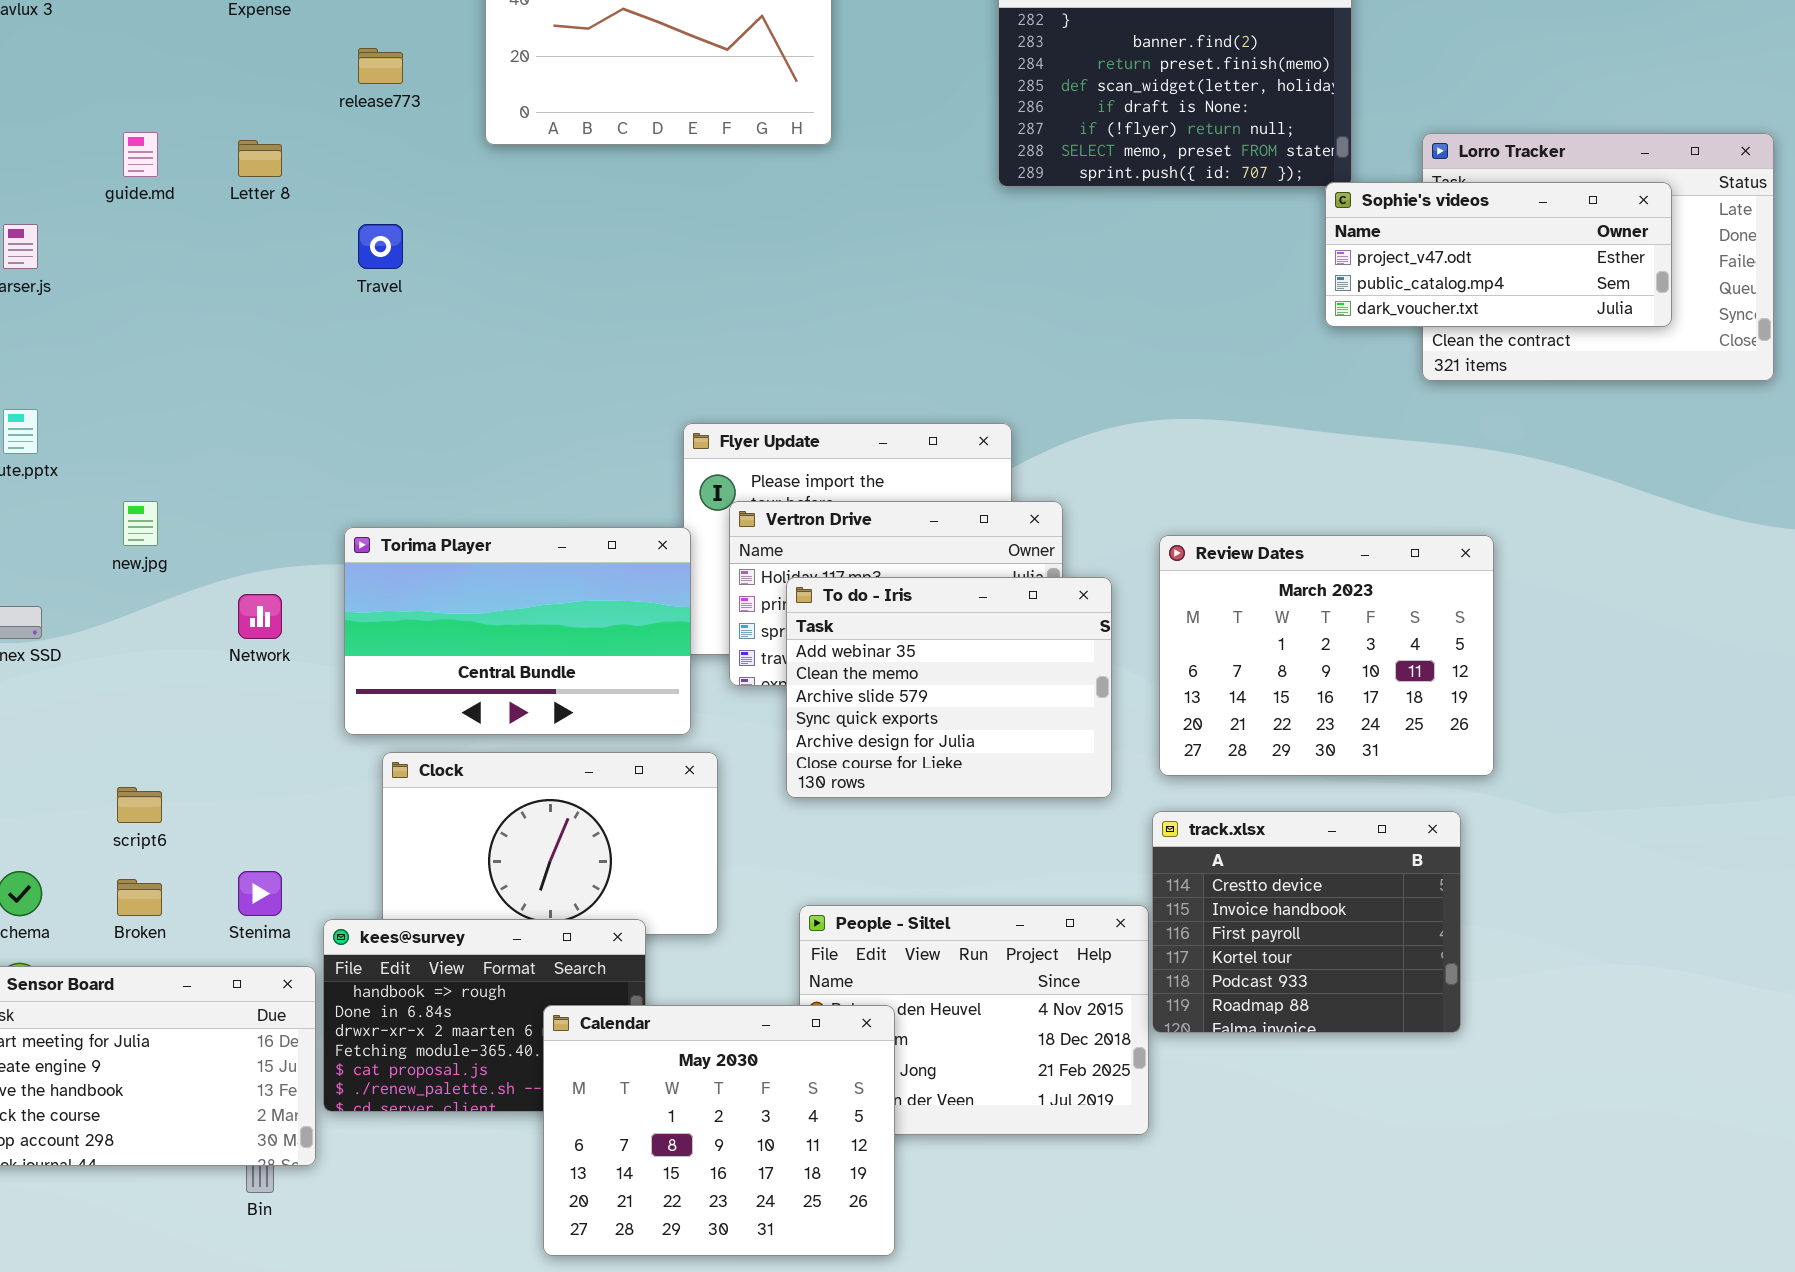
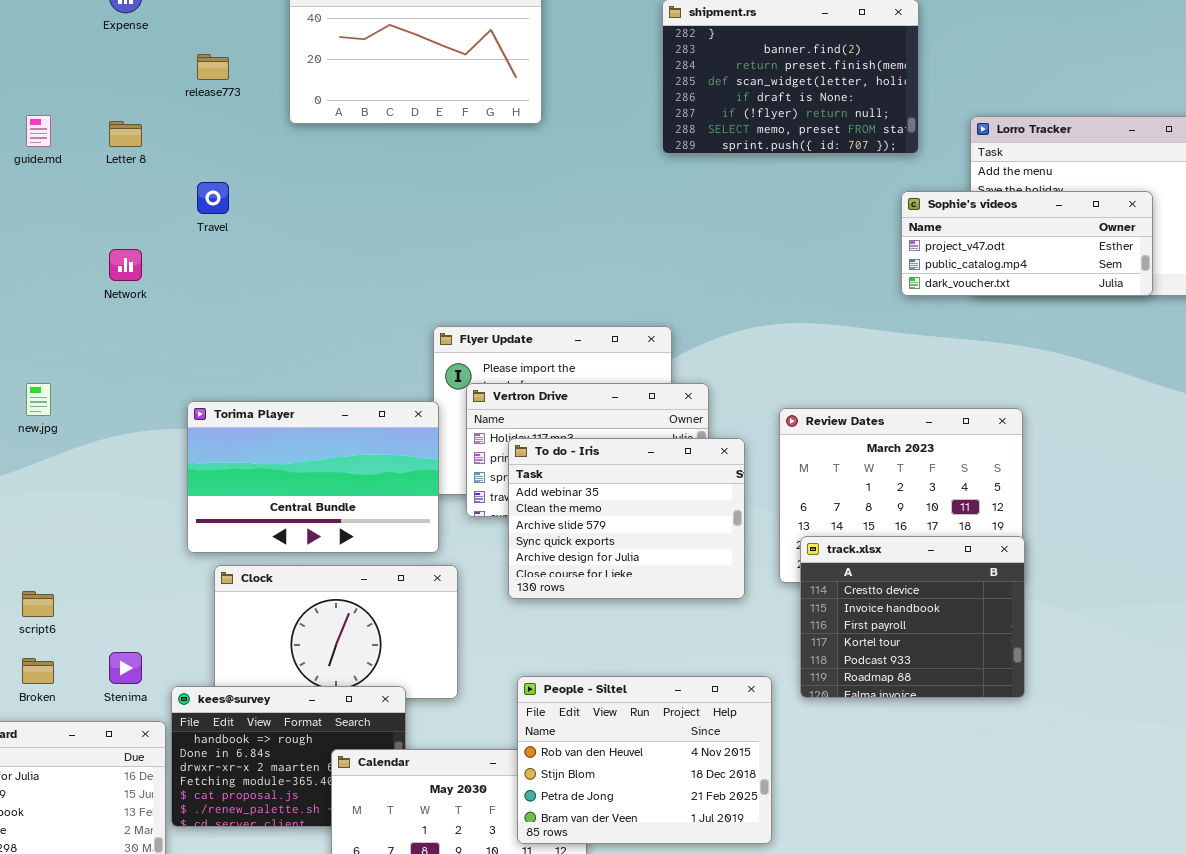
Sophie's videos: [1325,182,1672,327] -> [901,191,1153,296], moved
Network: [238,594,282,639] -> [109,249,142,281], moved
track.xlsx: [1152,811,1461,1033] -> [800,536,1025,698], moved
People - Siltel: [799,905,1149,1135] -> [517,676,772,844], raised

